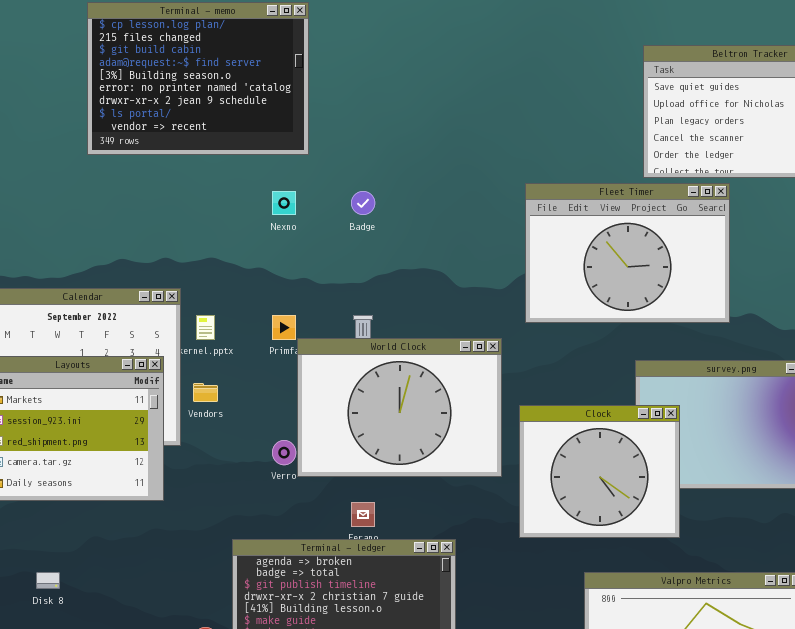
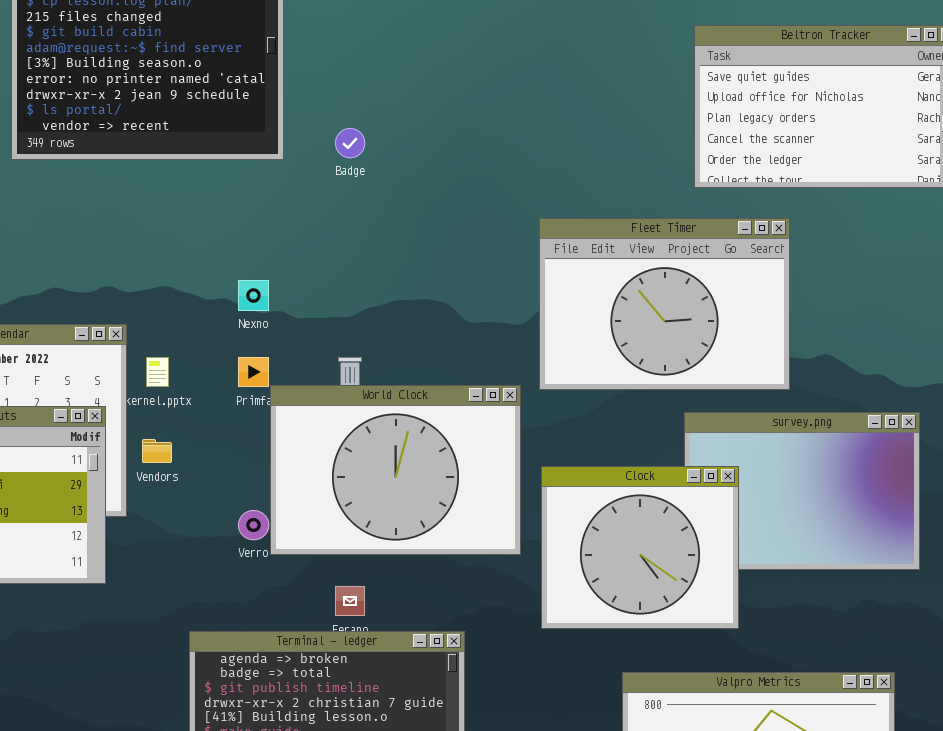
Fleet Timer: [525,183,730,323] -> [539,218,790,390], moved
Nexno: [272,191,296,215] -> [238,280,269,311], moved
Badge: [351,191,375,215] -> [335,128,365,158], moved

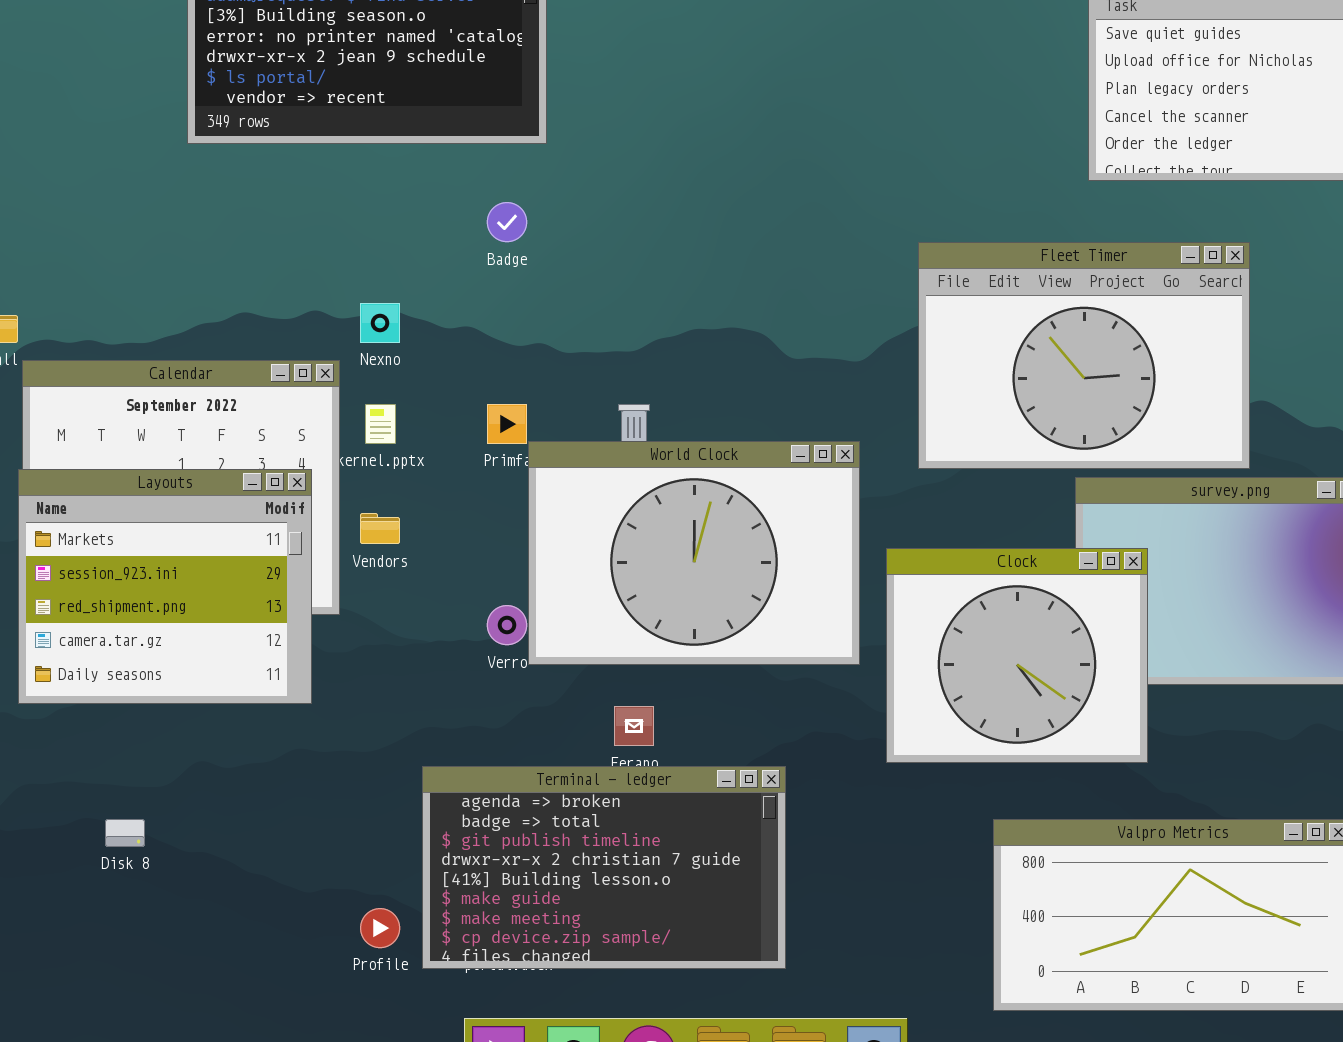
Badge: [335,128,365,158] -> [487,202,527,242], moved
Fleet Timer: [539,218,790,390] -> [918,242,1250,469], moved
Nexno: [238,280,269,311] -> [360,303,400,343], moved

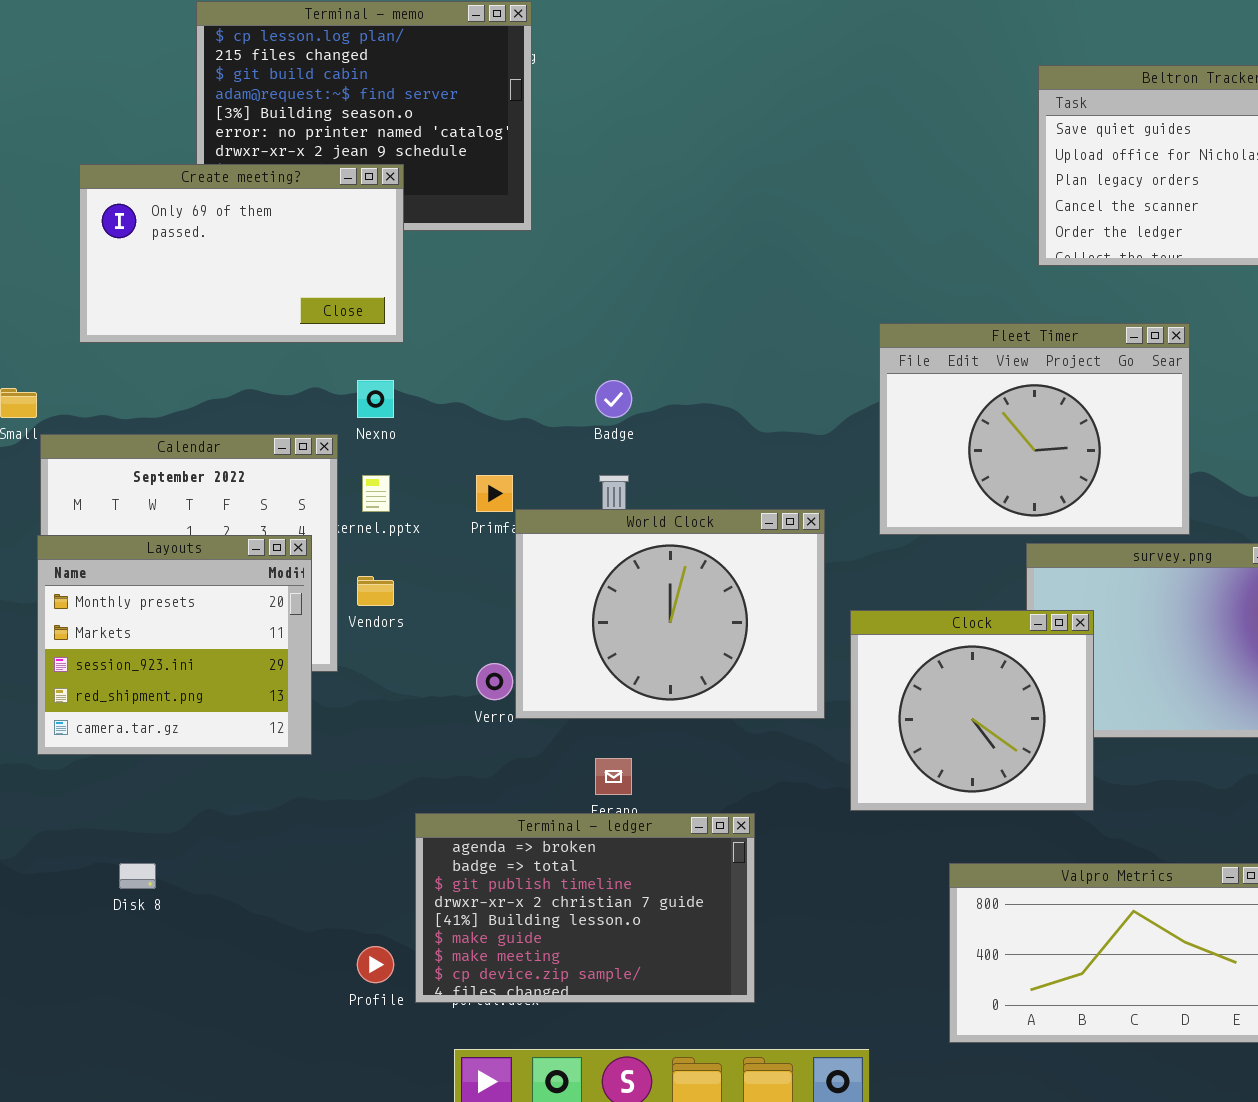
Create meeting?: none -> [79,164,404,343], opened
Badge: [487,202,527,242] -> [595,380,632,418], moved
Layouts: [18,469,312,704] -> [37,535,312,755], scrolled up 1 row

